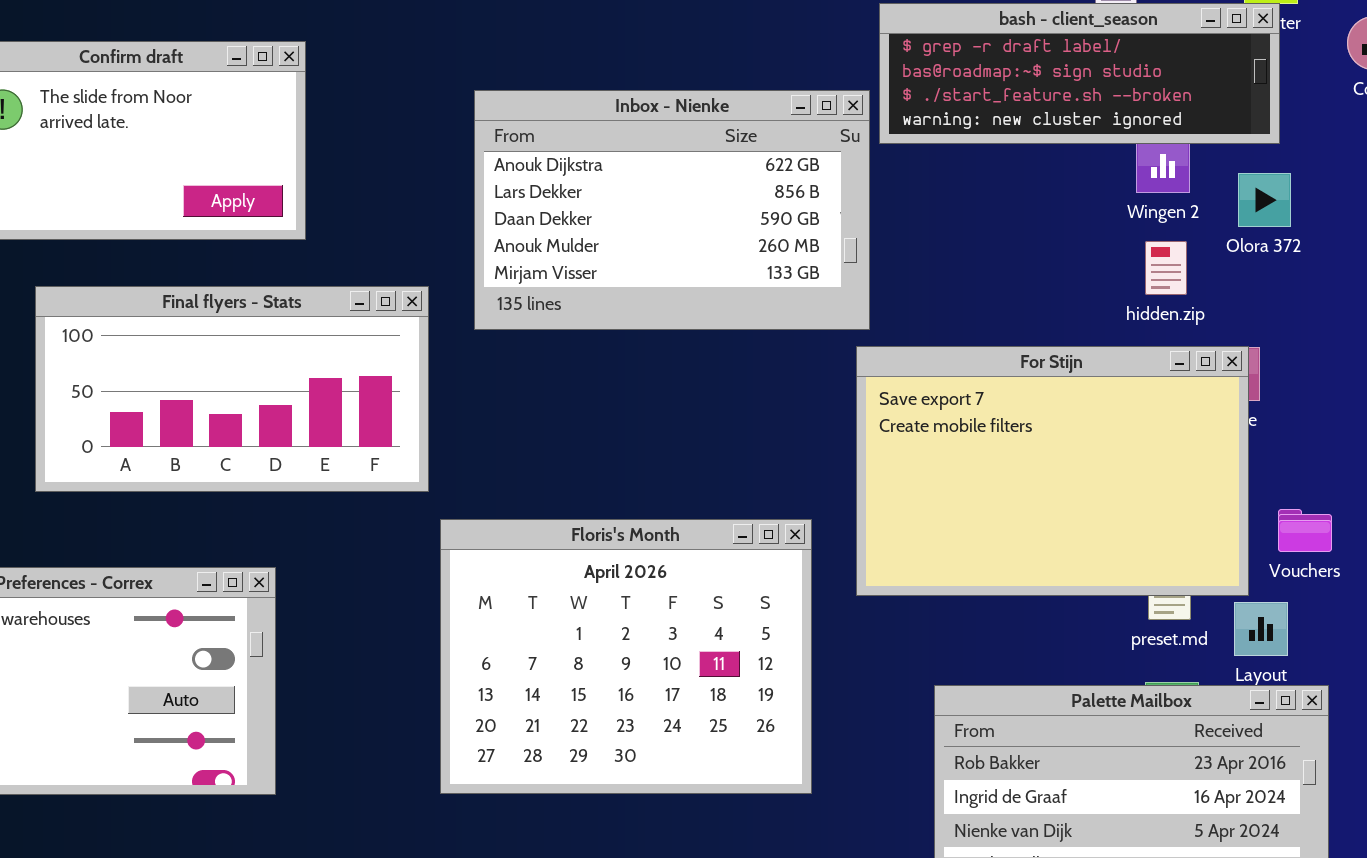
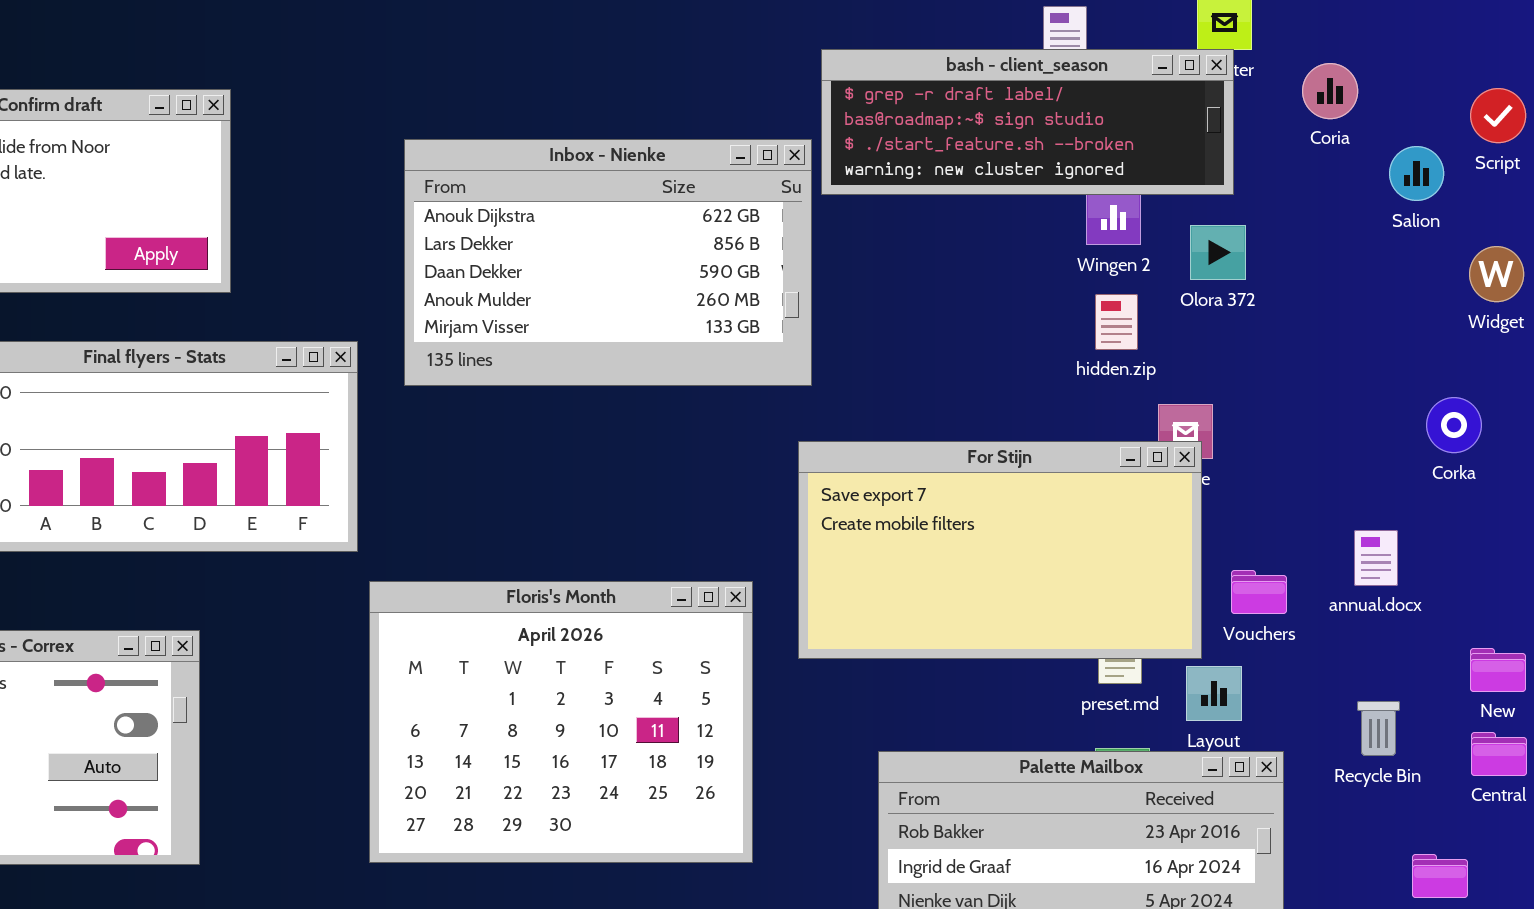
For Stijn: [856,346,1249,596] -> [798,441,1202,659], resized

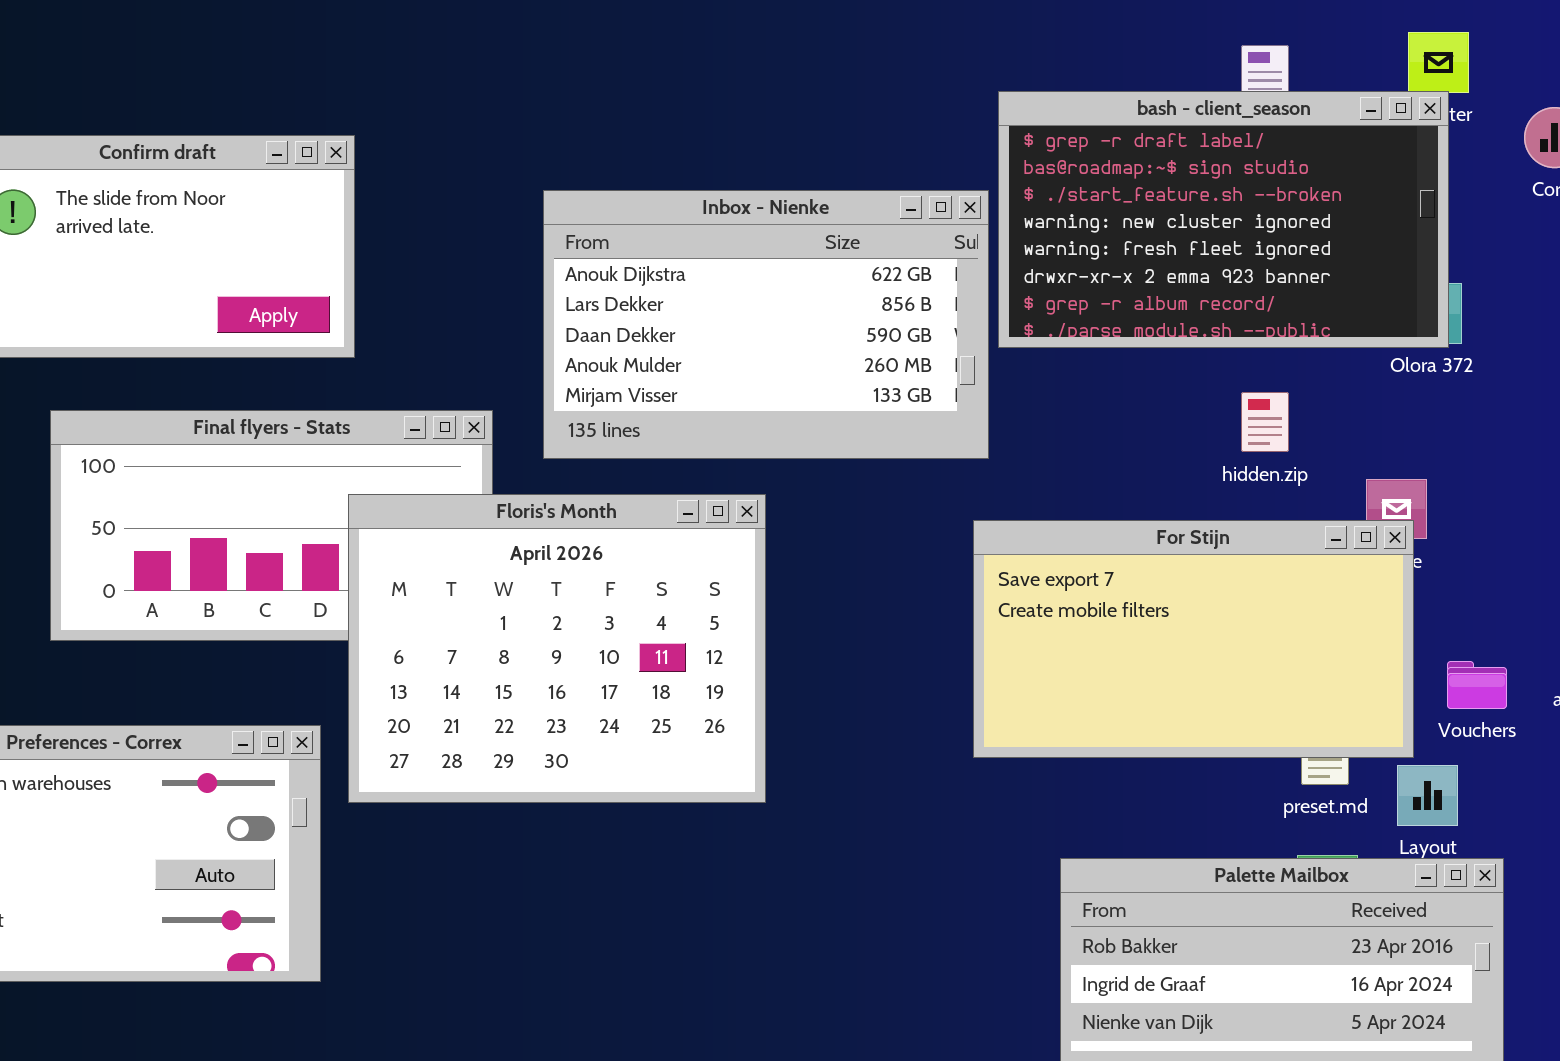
bash - client_season: [821,49,1234,195] -> [998,91,1449,348], resized
hidden.zip: [1095,294,1138,350] -> [1241,392,1289,452], moved
Floris's Month: [369,581,753,863] -> [348,494,766,803], moved

